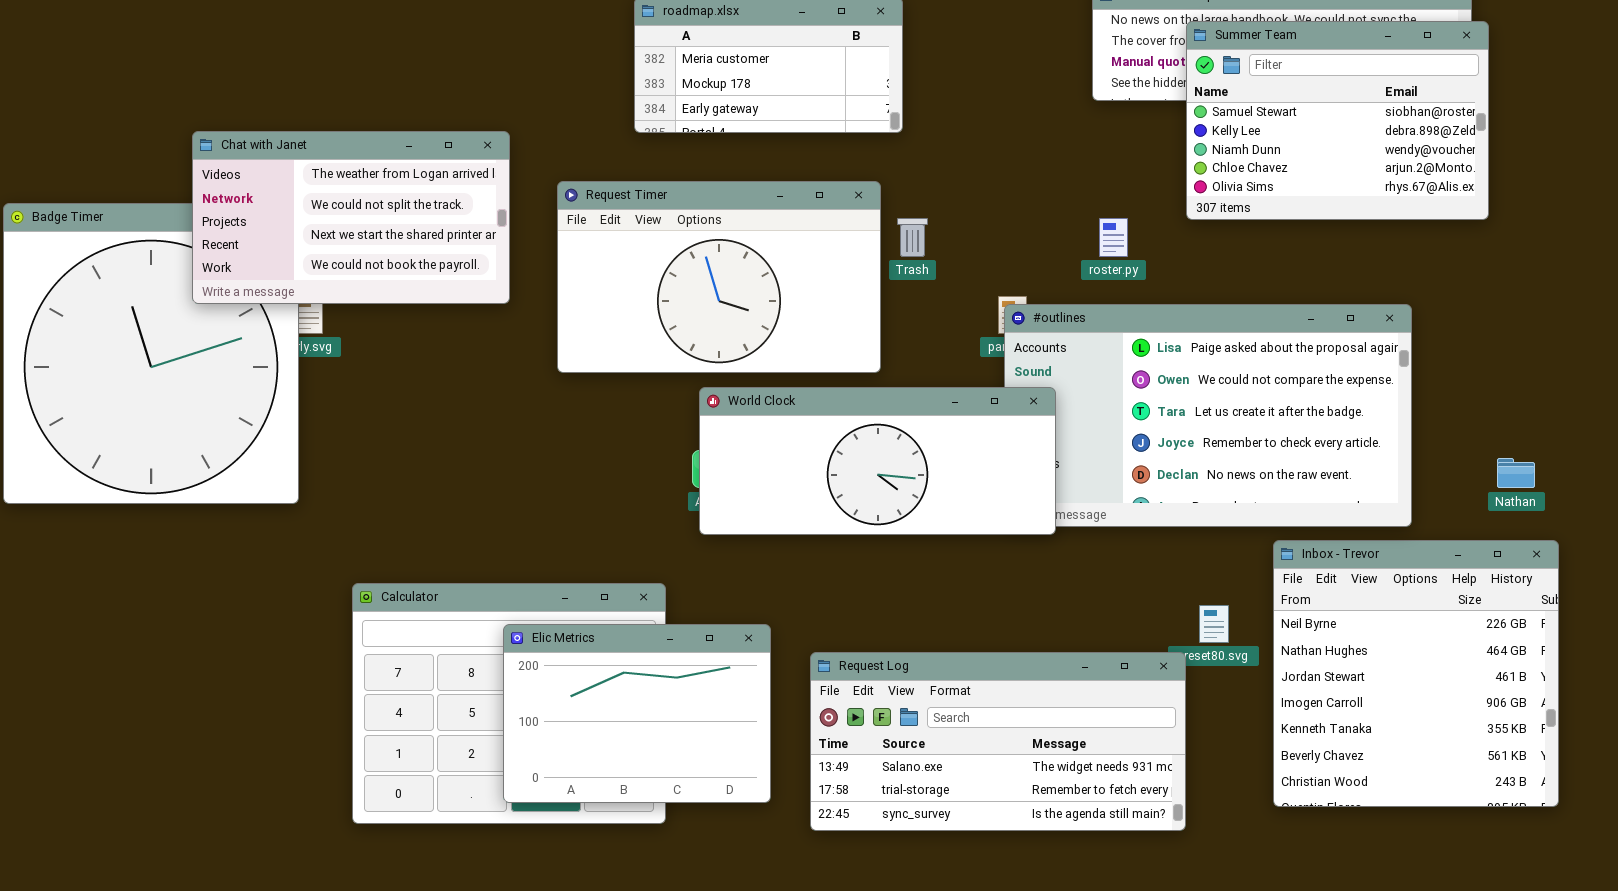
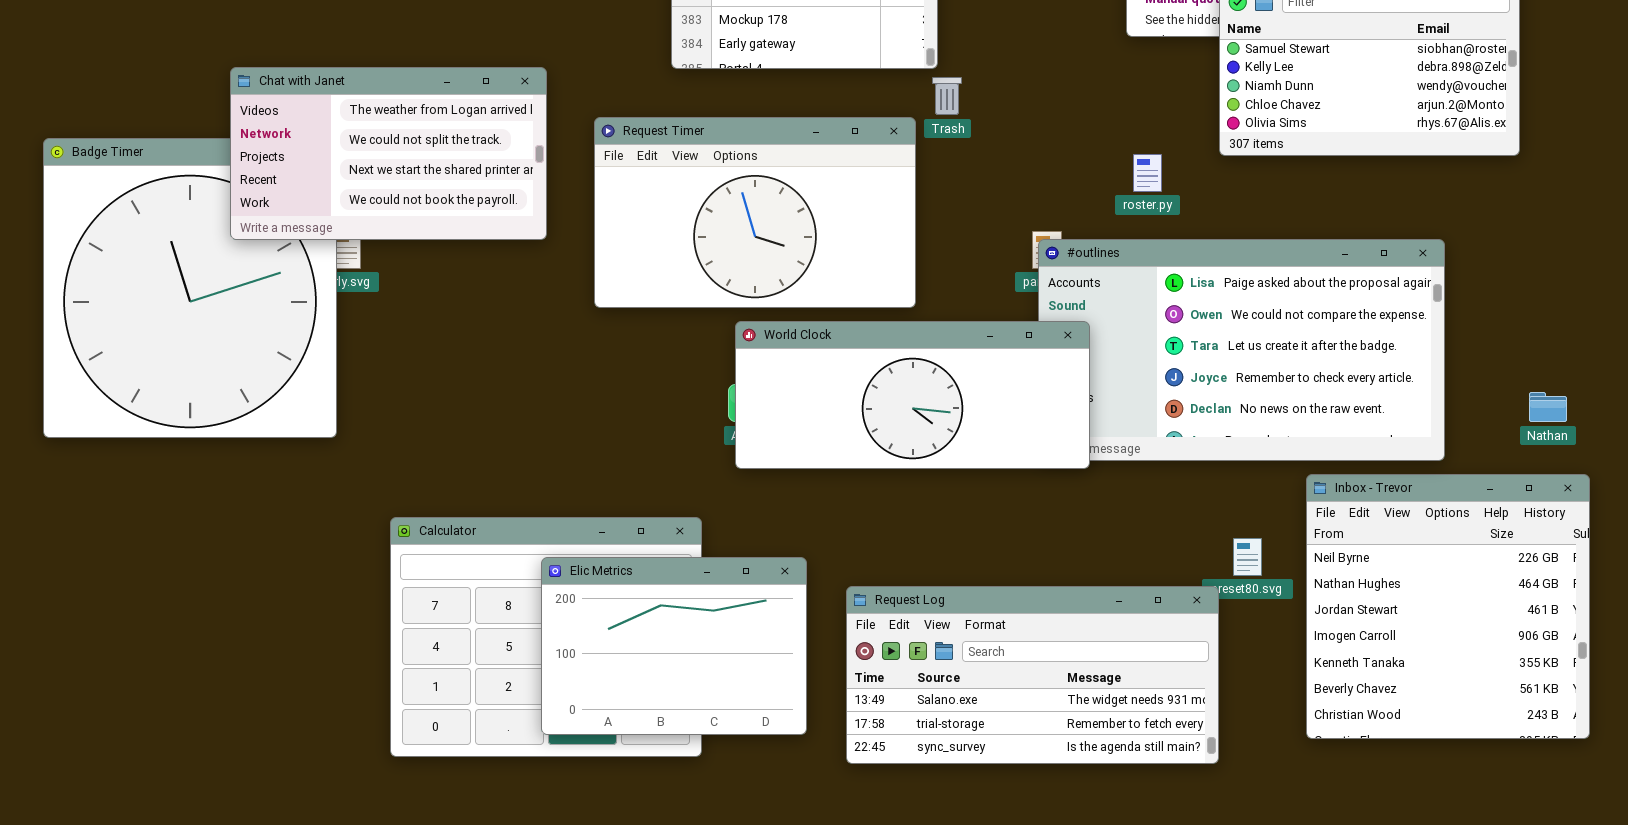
Trash: [897,218,928,257] -> [932,77,962,115], moved

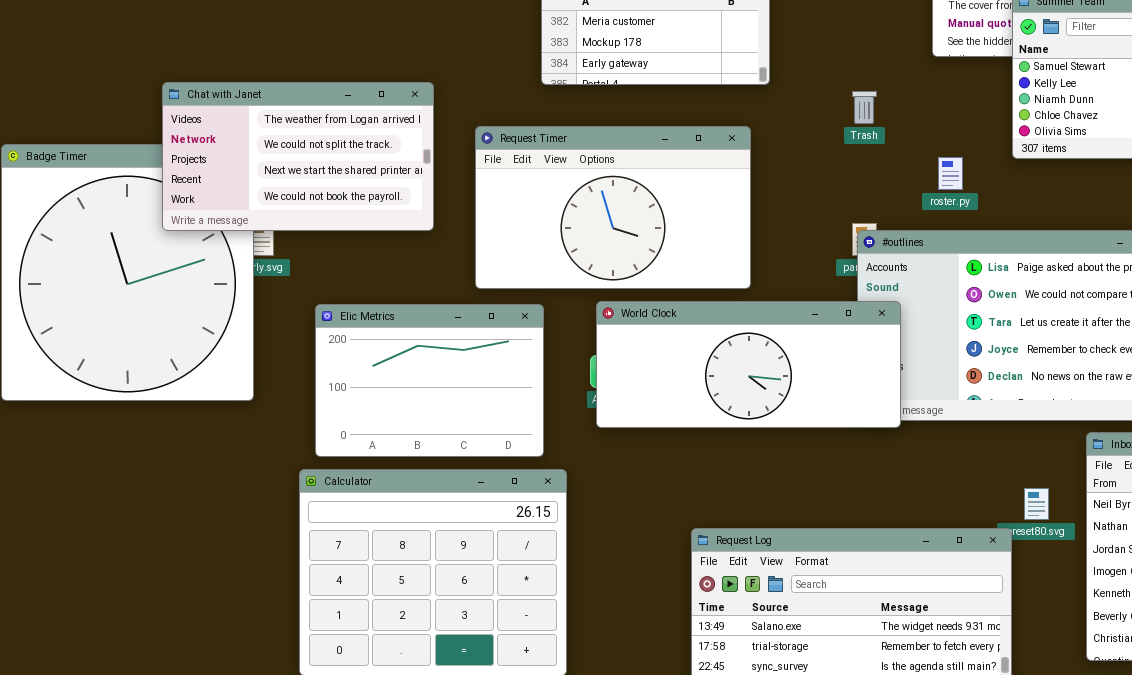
Trash: [932,77,962,115] -> [852,91,877,124], moved
Elic Metrics: [541,557,807,735] -> [315,304,544,457], moved

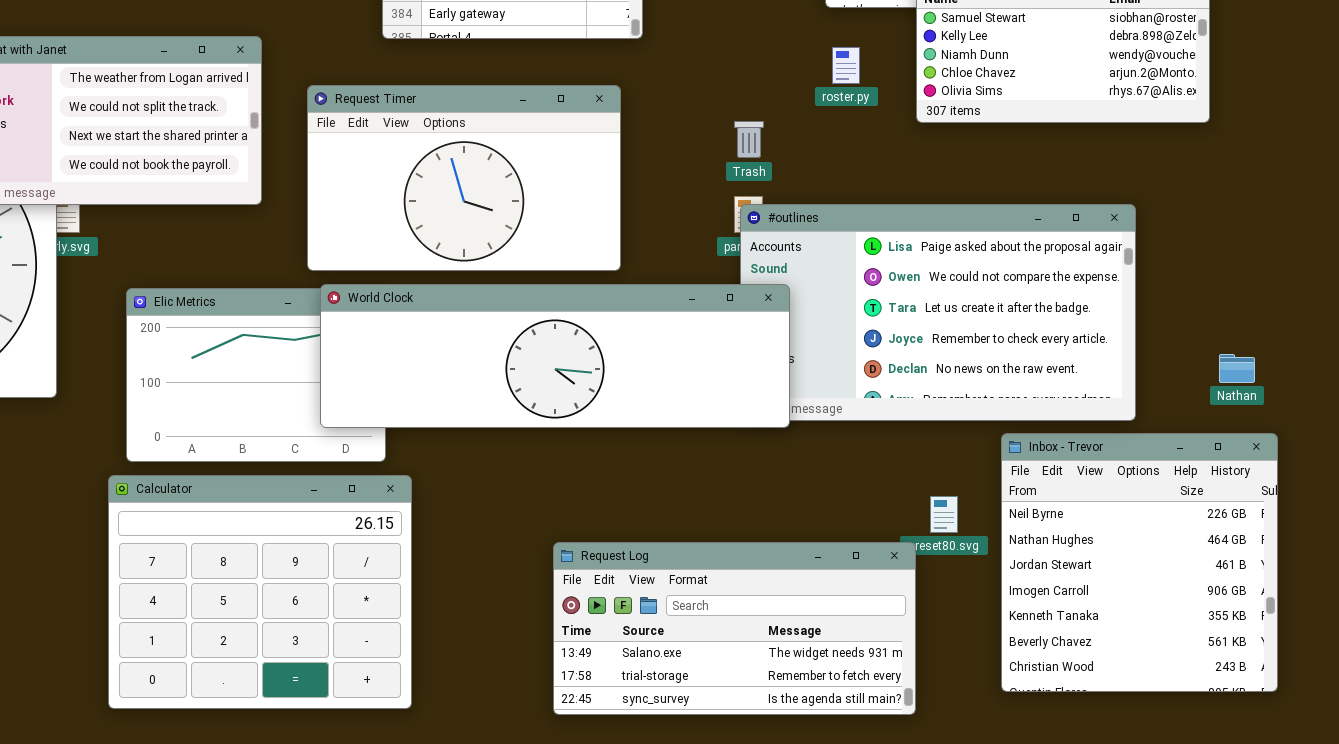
Trash: [852,91,877,124] -> [734,121,764,158], moved
roster.py: [938,157,963,190] -> [832,47,860,84], moved
World Clock: [596,301,901,428] -> [320,284,790,428], resized

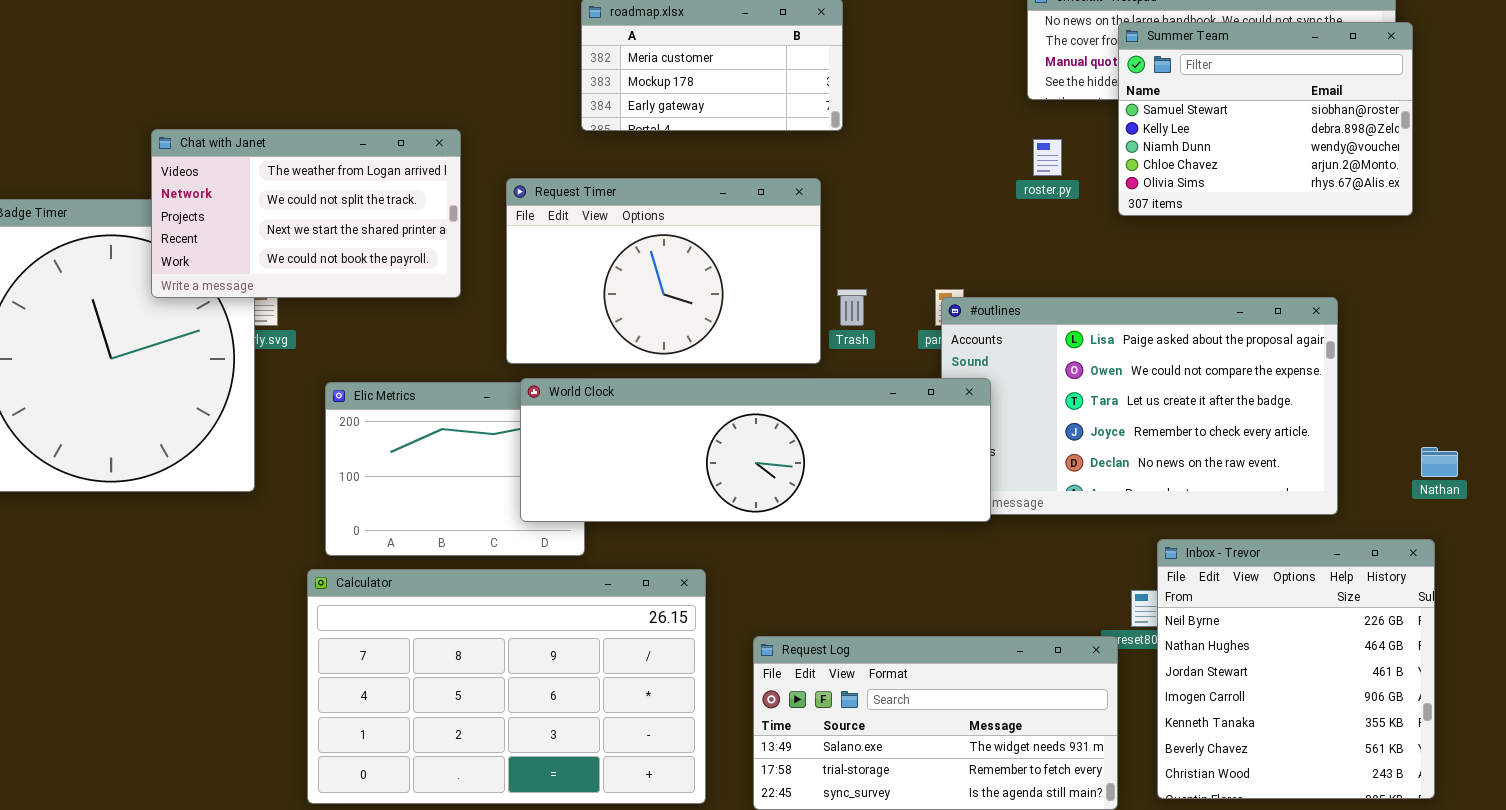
Trash: [734,121,764,158] -> [837,289,867,326], moved
Inbox - Trevor: [1001,433,1278,692] -> [1157,539,1435,799], moved
Calculator: [108,475,412,709] -> [307,569,706,804], resized

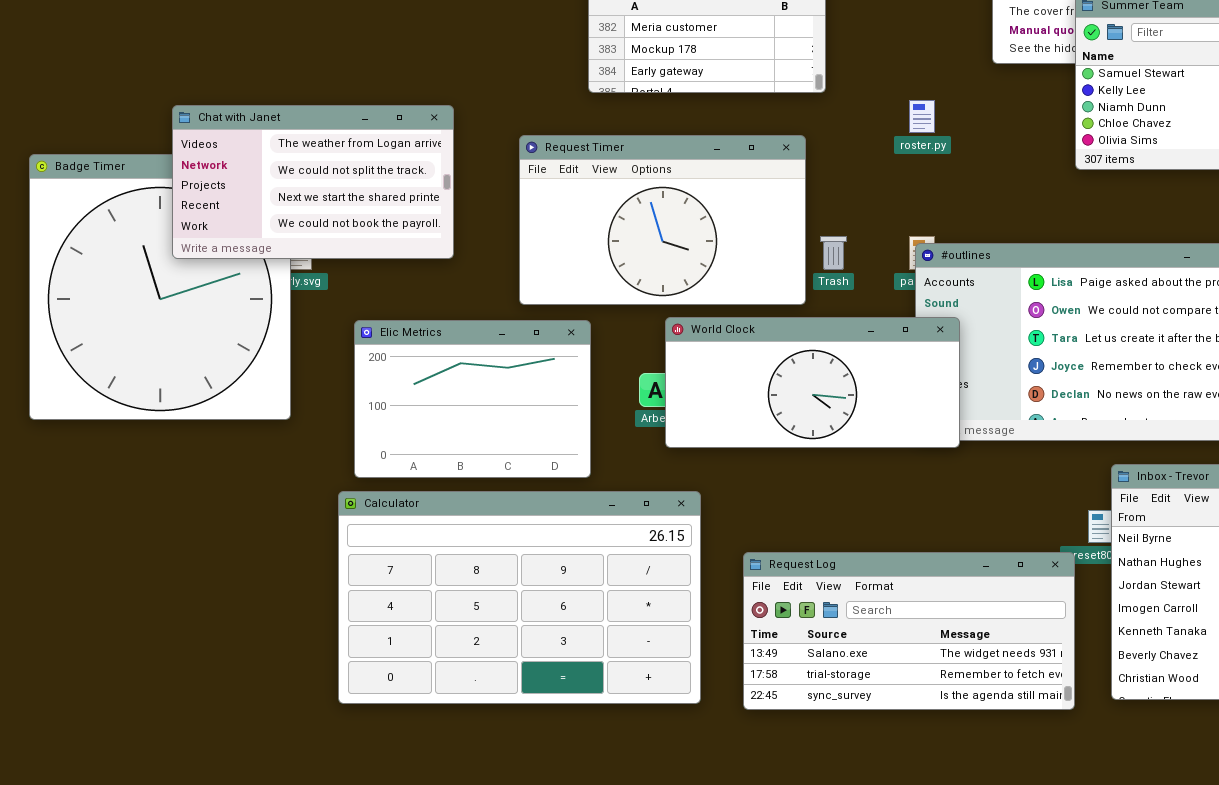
Chat with Janet: [151,129,461,298] -> [172,105,454,259], moved
roster.py: [1033,139,1062,176] -> [909,100,935,133], moved
World Clock: [520,378,991,522] -> [665,317,960,448], resized

